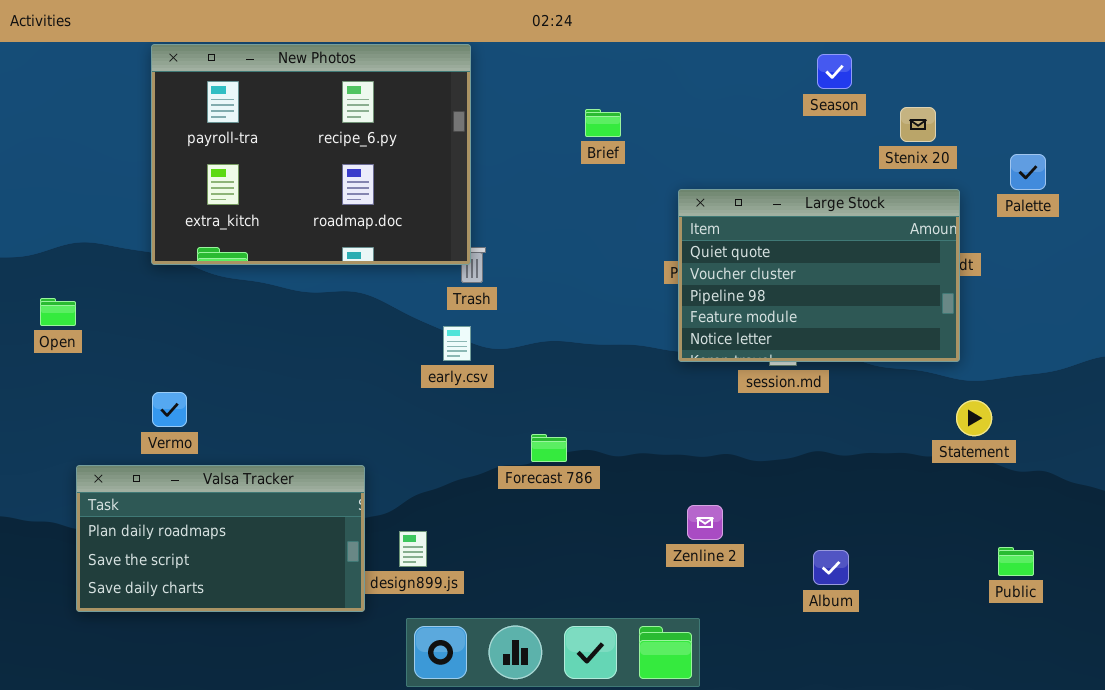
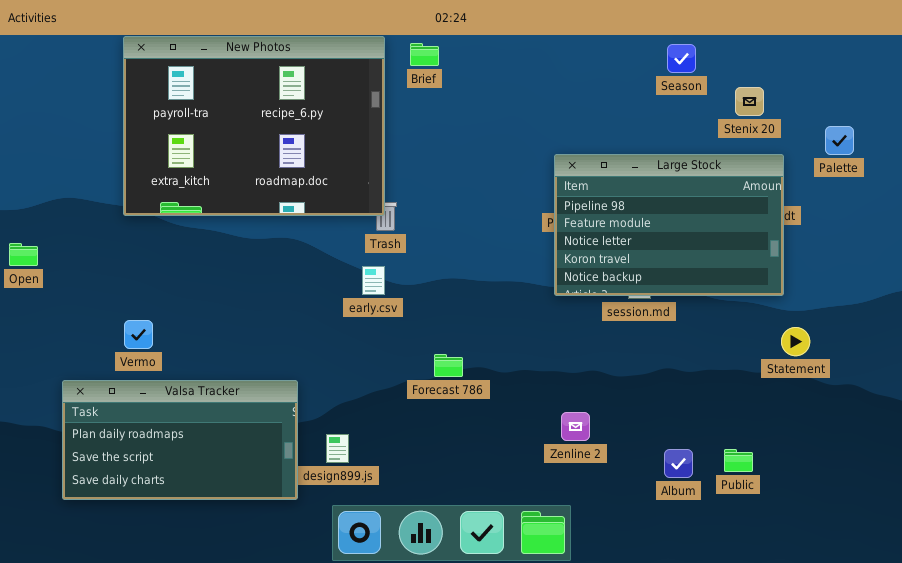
Brief: [585,109,621,137] -> [410,43,439,66], moved
Large Stock: [678,189,960,362] -> [554,154,784,296], scrolled down 2 rows
Open: [40,298,76,326] -> [9,243,38,266], moved
Public: [998,547,1034,576] -> [724,449,753,472], moved

